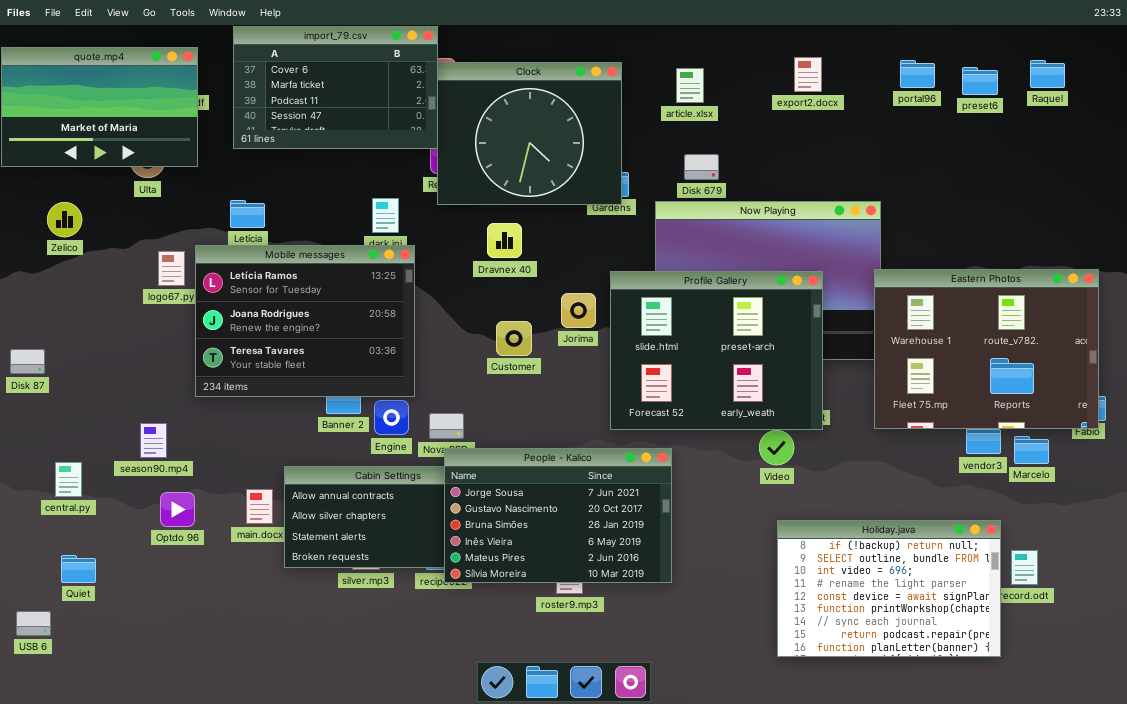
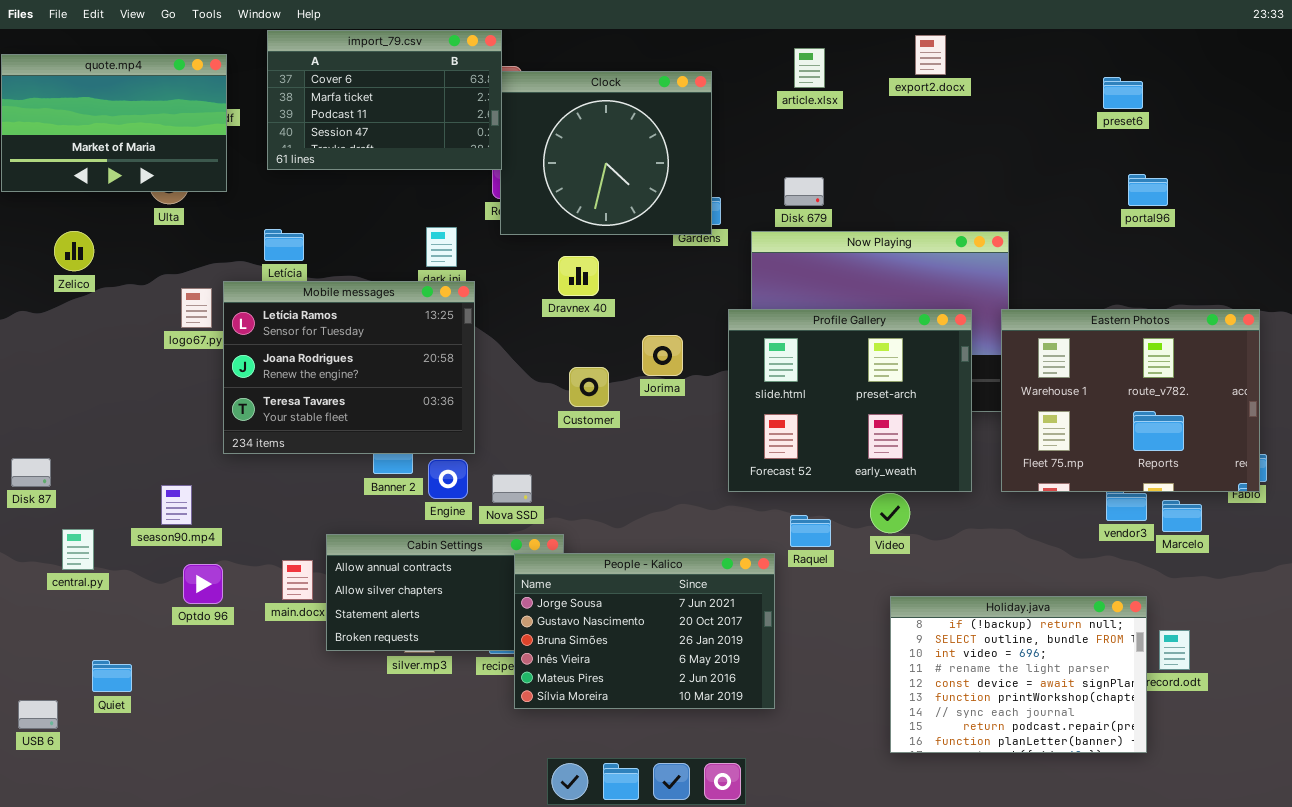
export2.docx: [794,57,822,92] -> [915,35,946,75], moved
portal96: [900,60,935,88] -> [1128,174,1168,206], moved
Raquel: [1030,60,1065,88] -> [790,515,831,547], moved
article.xlsx: [676,68,704,103] -> [794,48,825,88], moved
Profile Gallery: [610,271,823,430] -> [728,309,972,492], moved
Disk 87: [10,349,45,374] -> [11,458,51,487], moved
People - Kalico: [444,448,672,583] -> [514,553,775,709], moved
Quiet: [61,555,96,583] -> [92,660,132,692], moved

